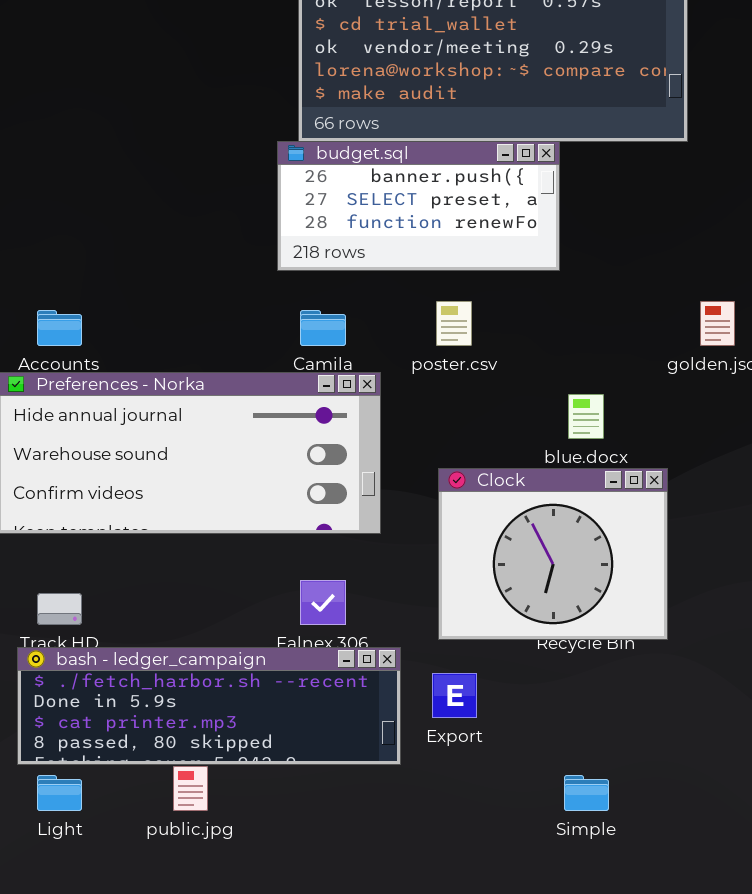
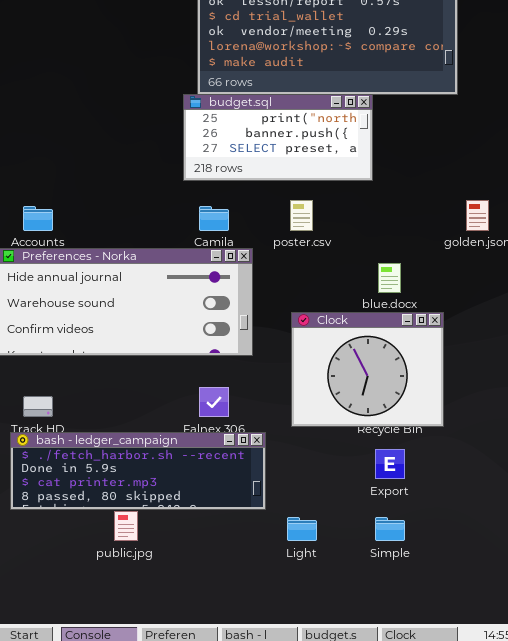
budget.sql: [277,141,560,271] -> [183,94,373,181], scrolled up 1 row
Export: [432,673,477,718] -> [375,449,405,479], moved
Light: [37,775,82,811] -> [287,517,317,541], moved

